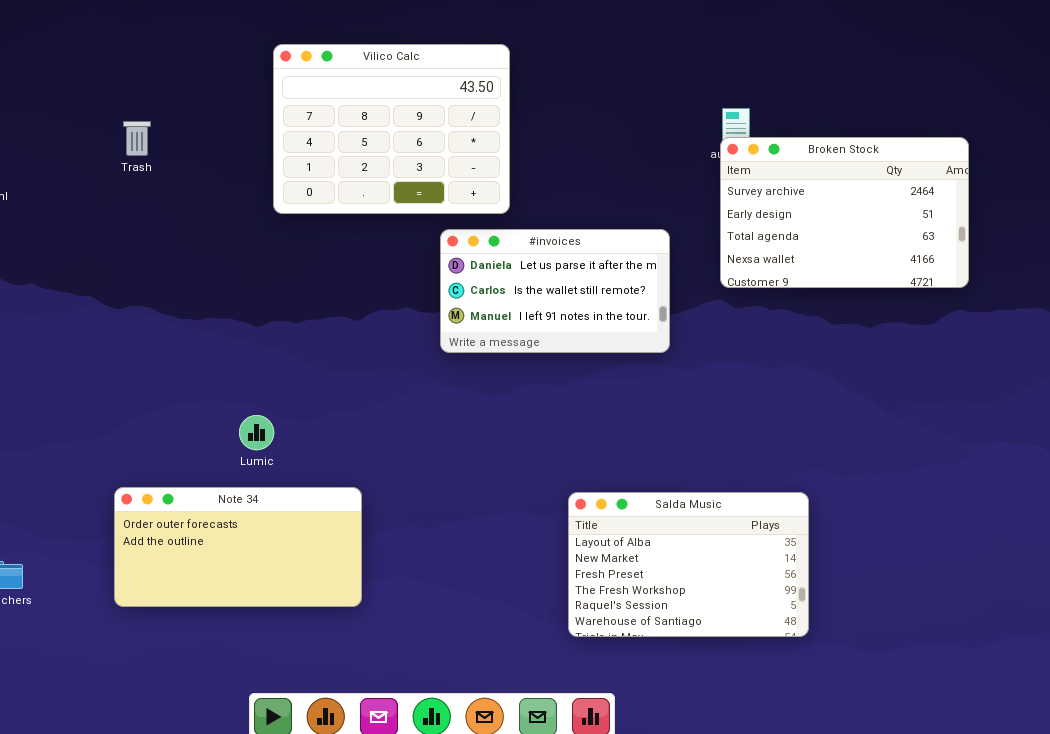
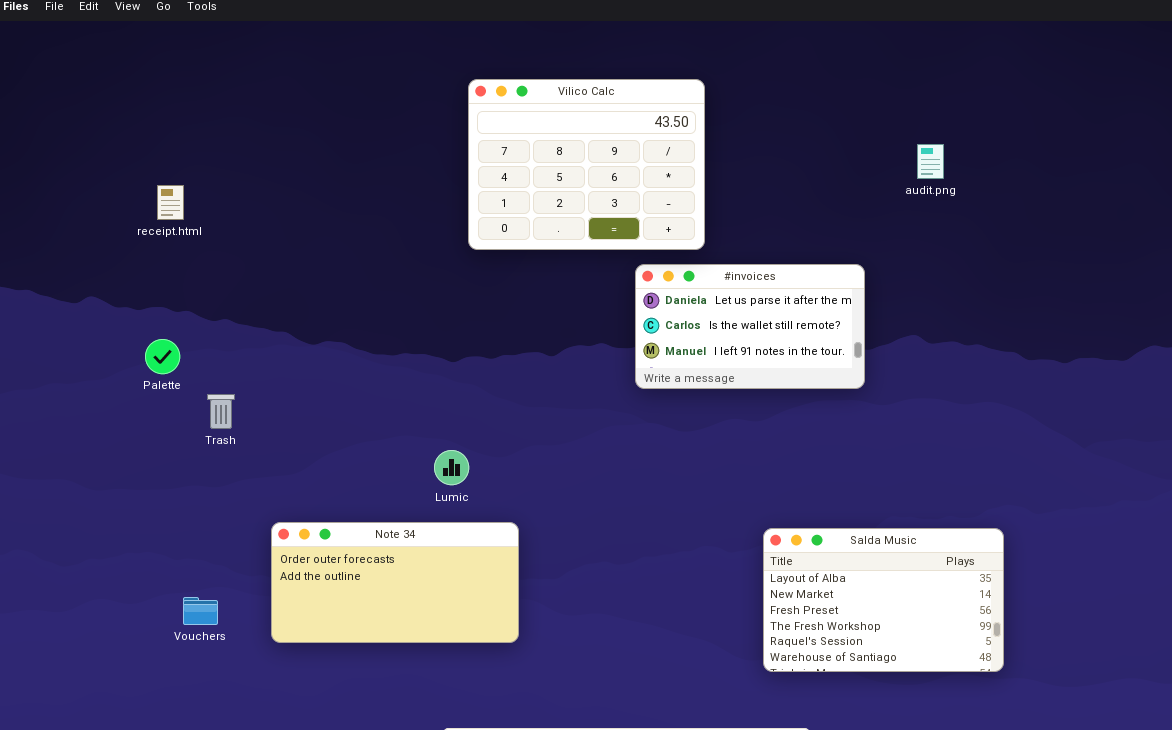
Trash: [123,121,151,156] -> [207,394,235,429], moved
Broken Stock: [720,137,969,288] -> none, closed
Note 34: [114,487,362,607] -> [271,522,519,643], moved

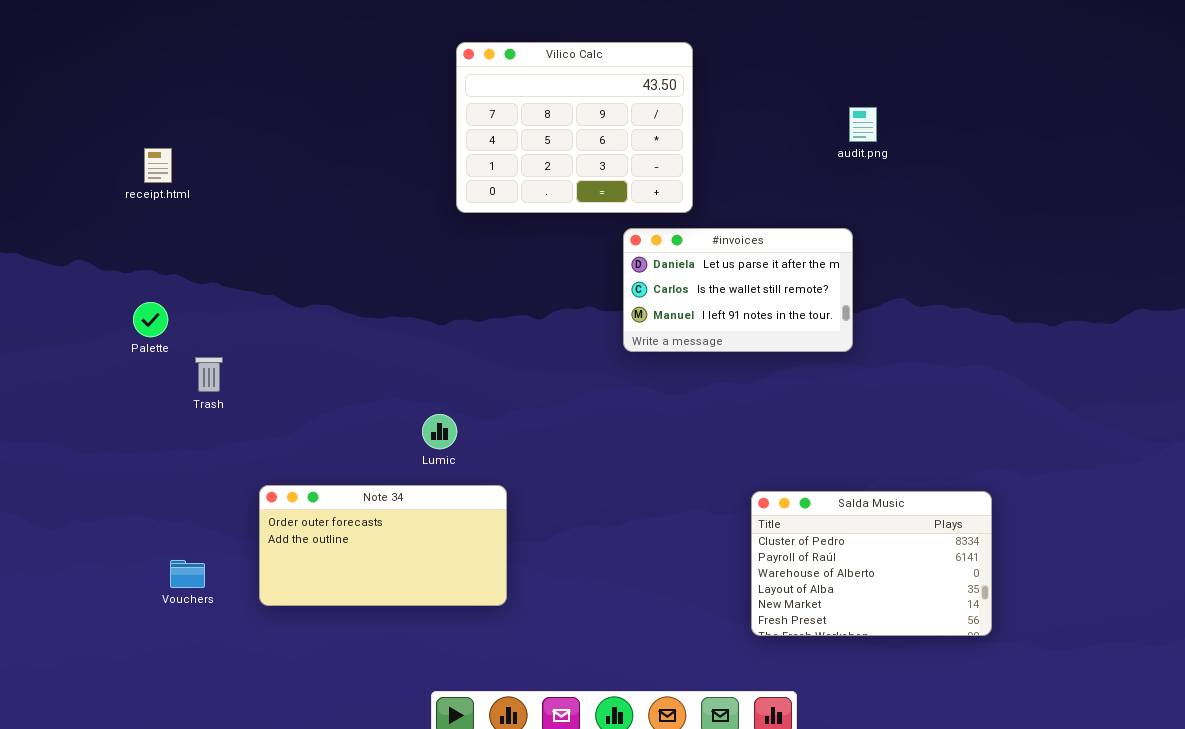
audit.png: [917,144,944,179] -> [849,107,877,142], moved
Salda Music: [763,528,1004,672] -> [751,491,992,636], scrolled up 3 rows

